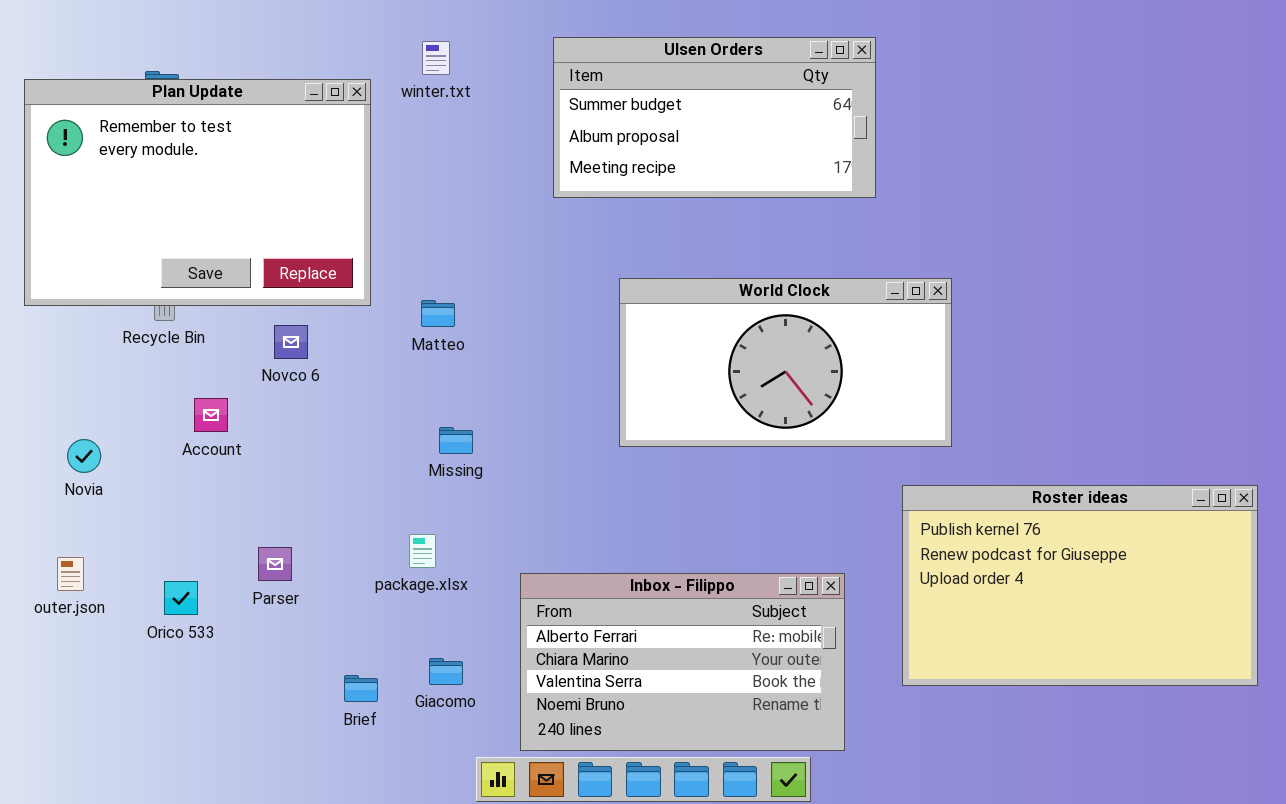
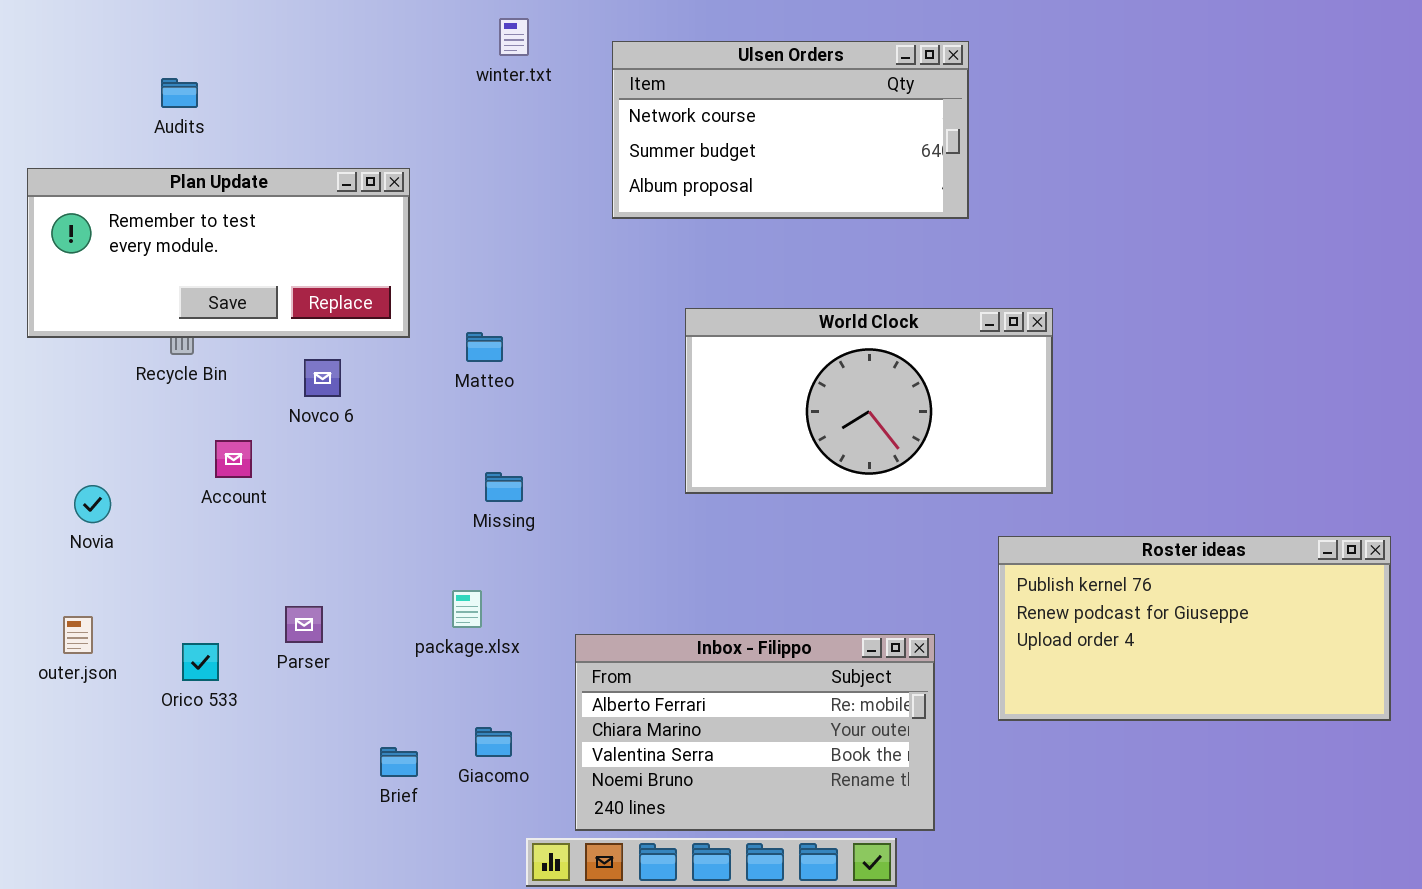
Ulsen Orders: [553,37,876,198] -> [612,41,969,219], scrolled up 1 row
winter.txt: [422,41,450,75] -> [499,18,529,56], moved
Plan Update: [24,79,371,306] -> [27,168,410,338], resized
Roster ideas: [902,485,1258,686] -> [998,536,1391,721], resized

